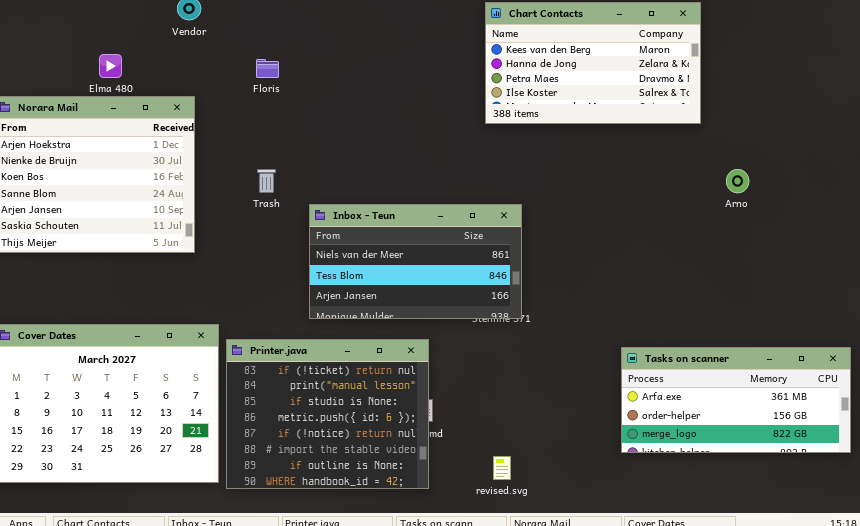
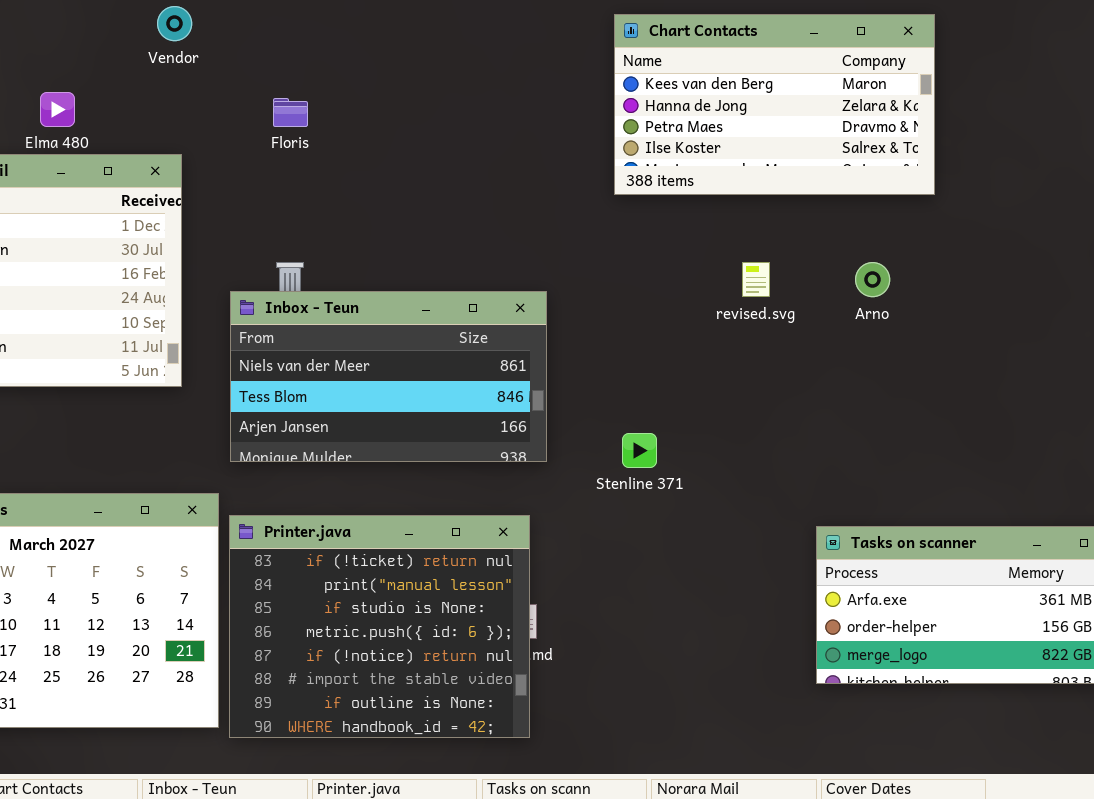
Arno: [726,169,749,193] -> [855,262,890,297], moved
Inbox - Teun: [309,204,522,319] -> [230,291,547,462], moved
revised.svg: [493,456,511,480] -> [742,262,770,297], moved

